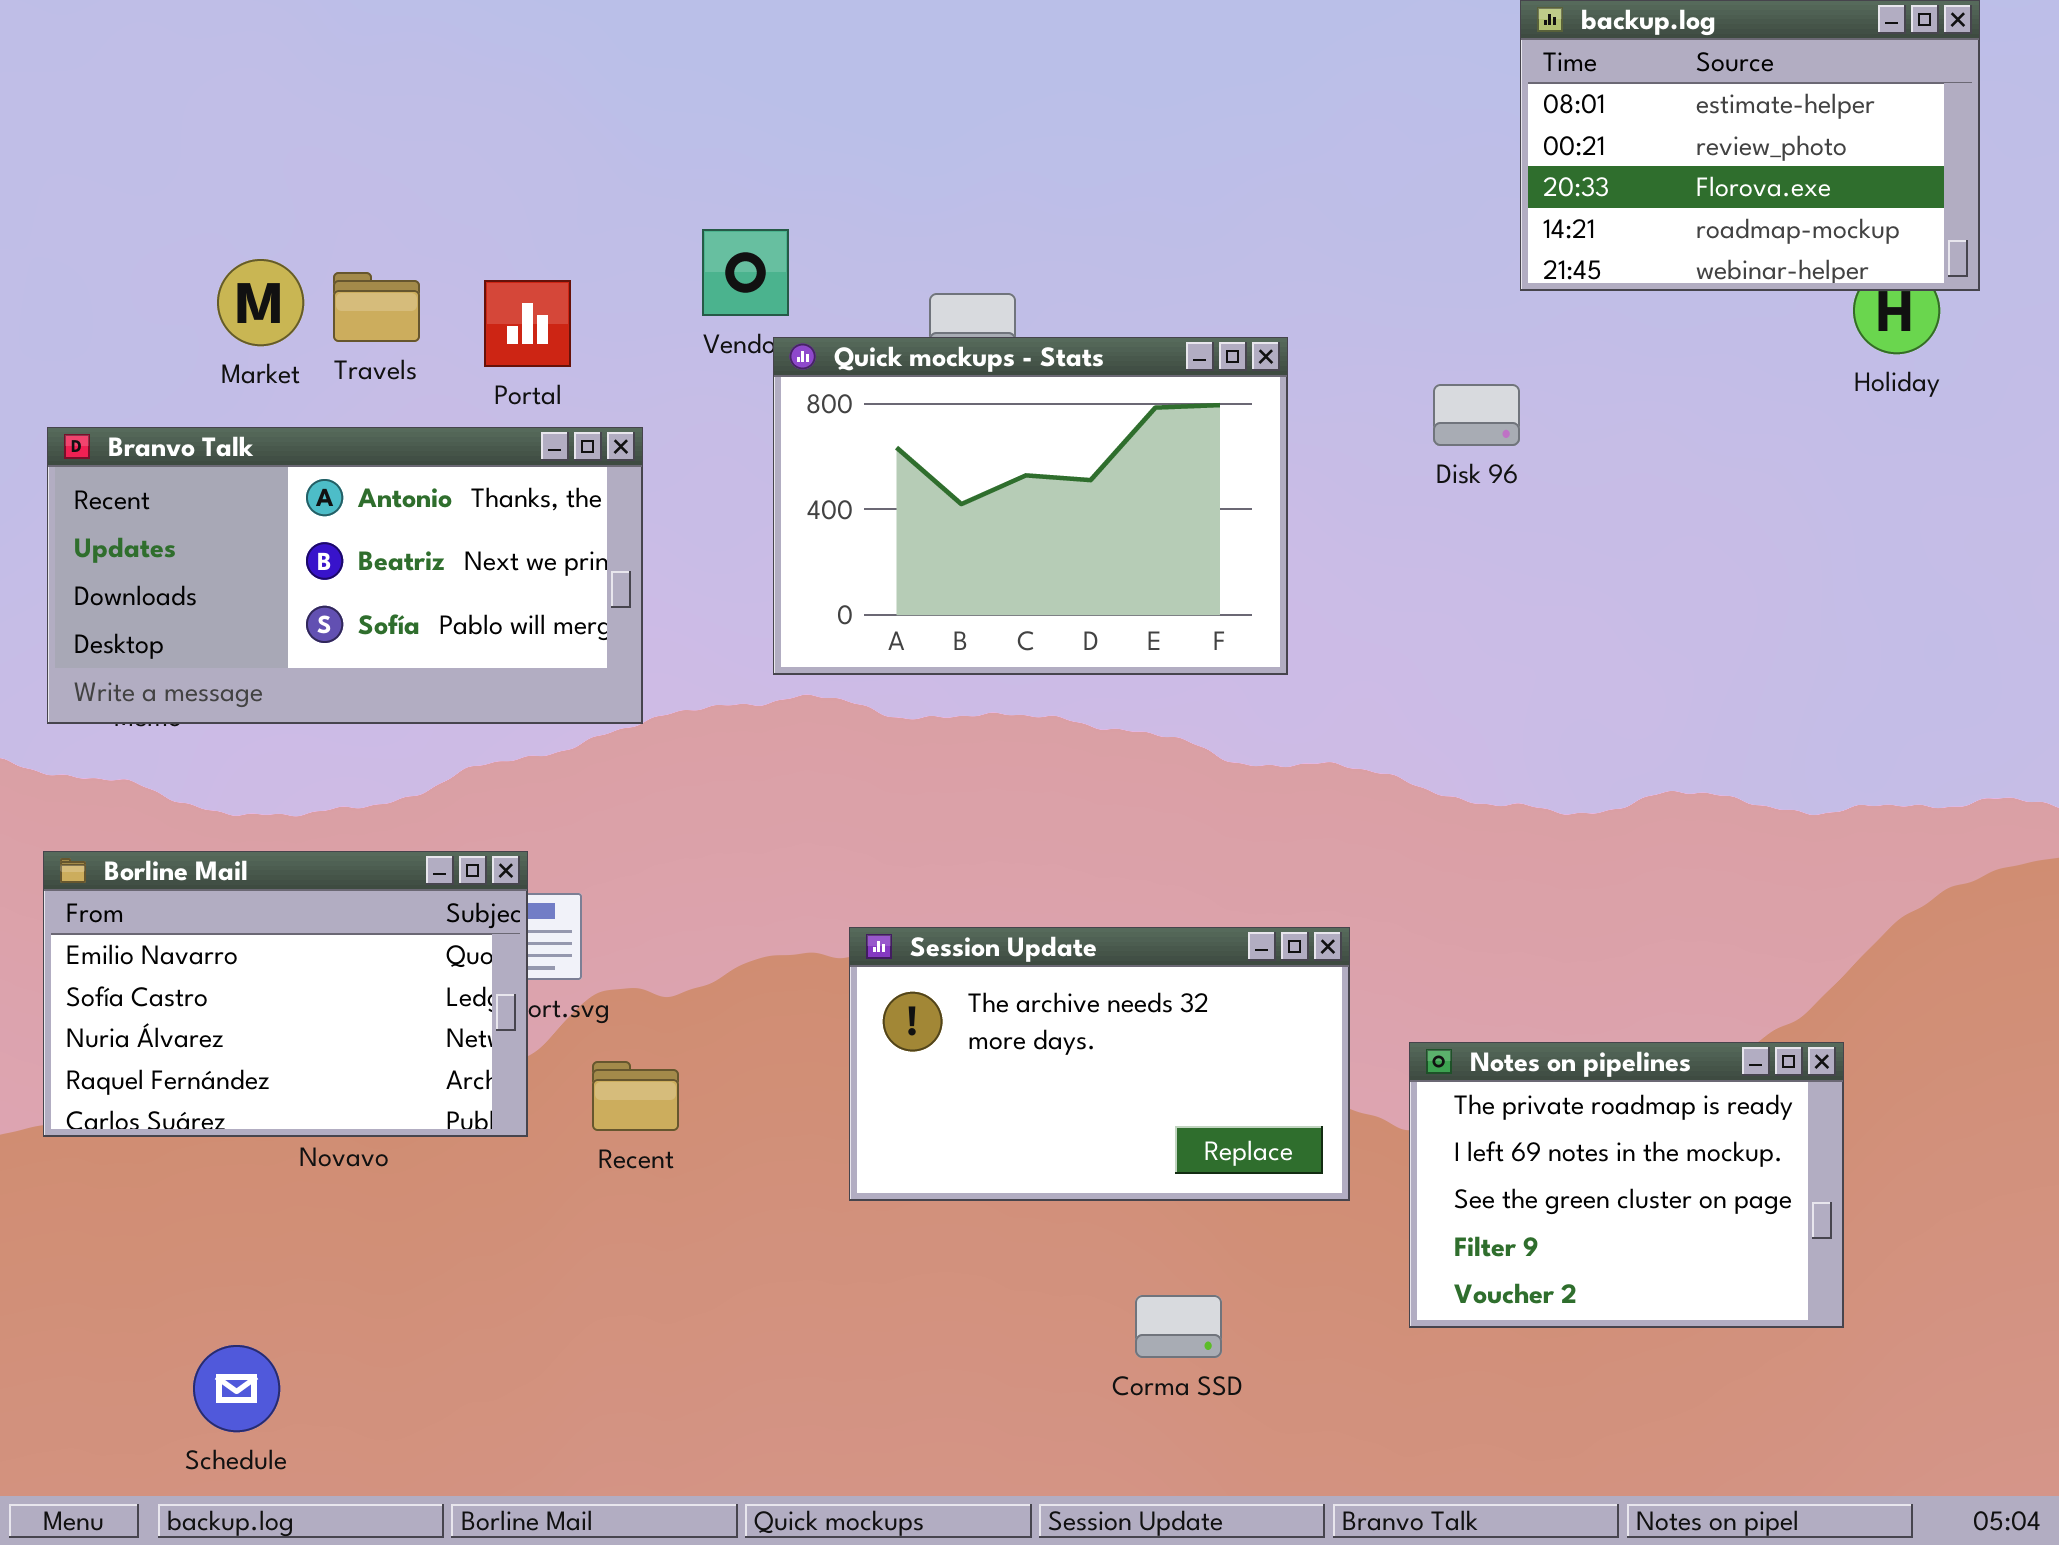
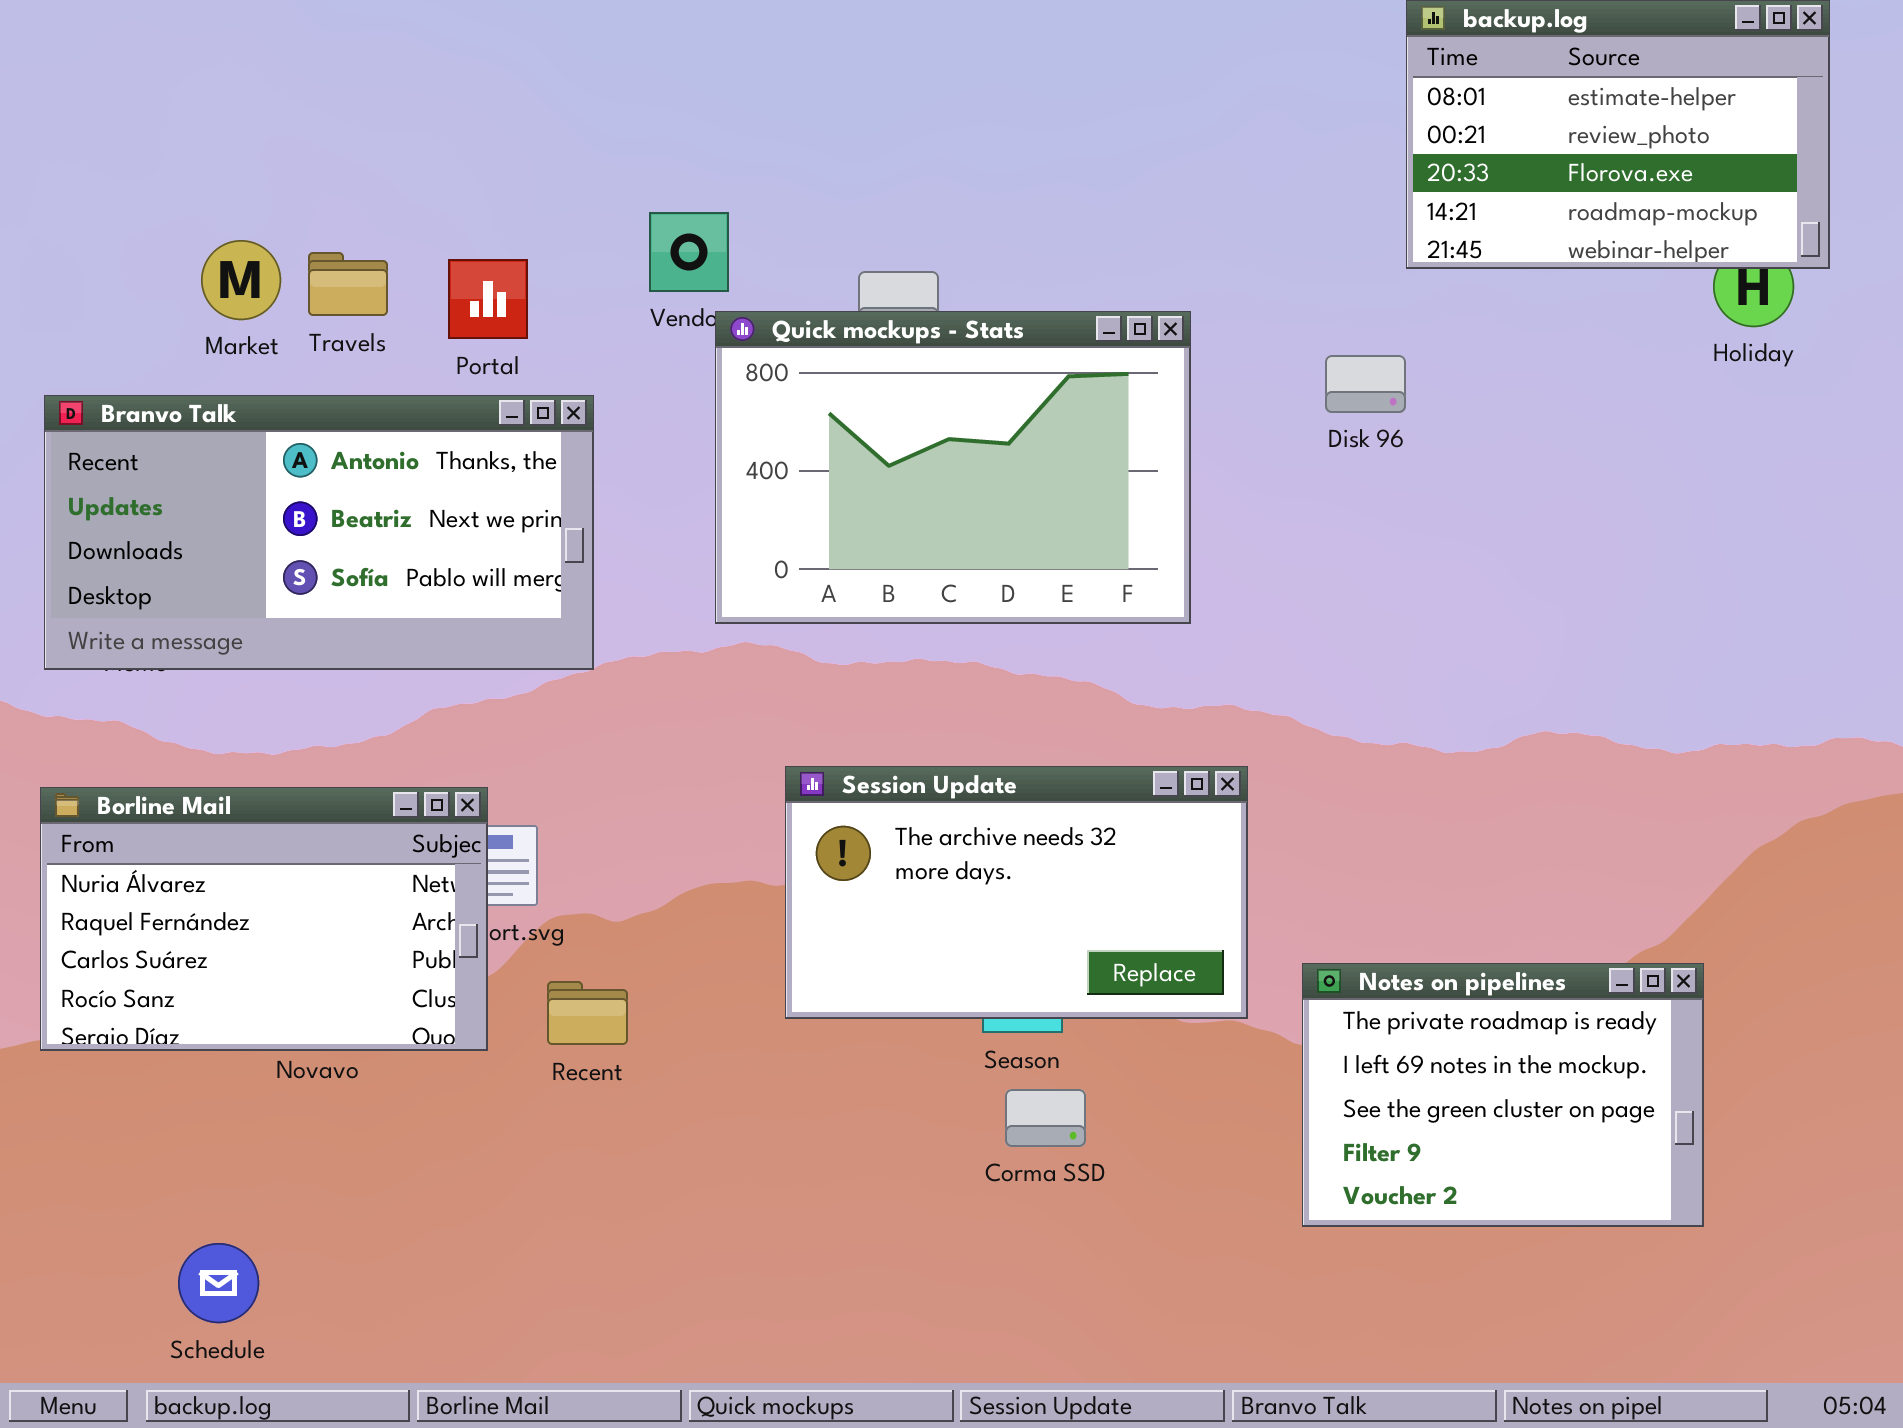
Borline Mail: [43,851,528,1137] -> [40,787,488,1051], scrolled down 2 rows
Session Update: [849,927,1350,1201] -> [785,766,1248,1019], moved
Corma SSD: [1135,1295,1222,1358] -> [1005,1089,1086,1147], moved

